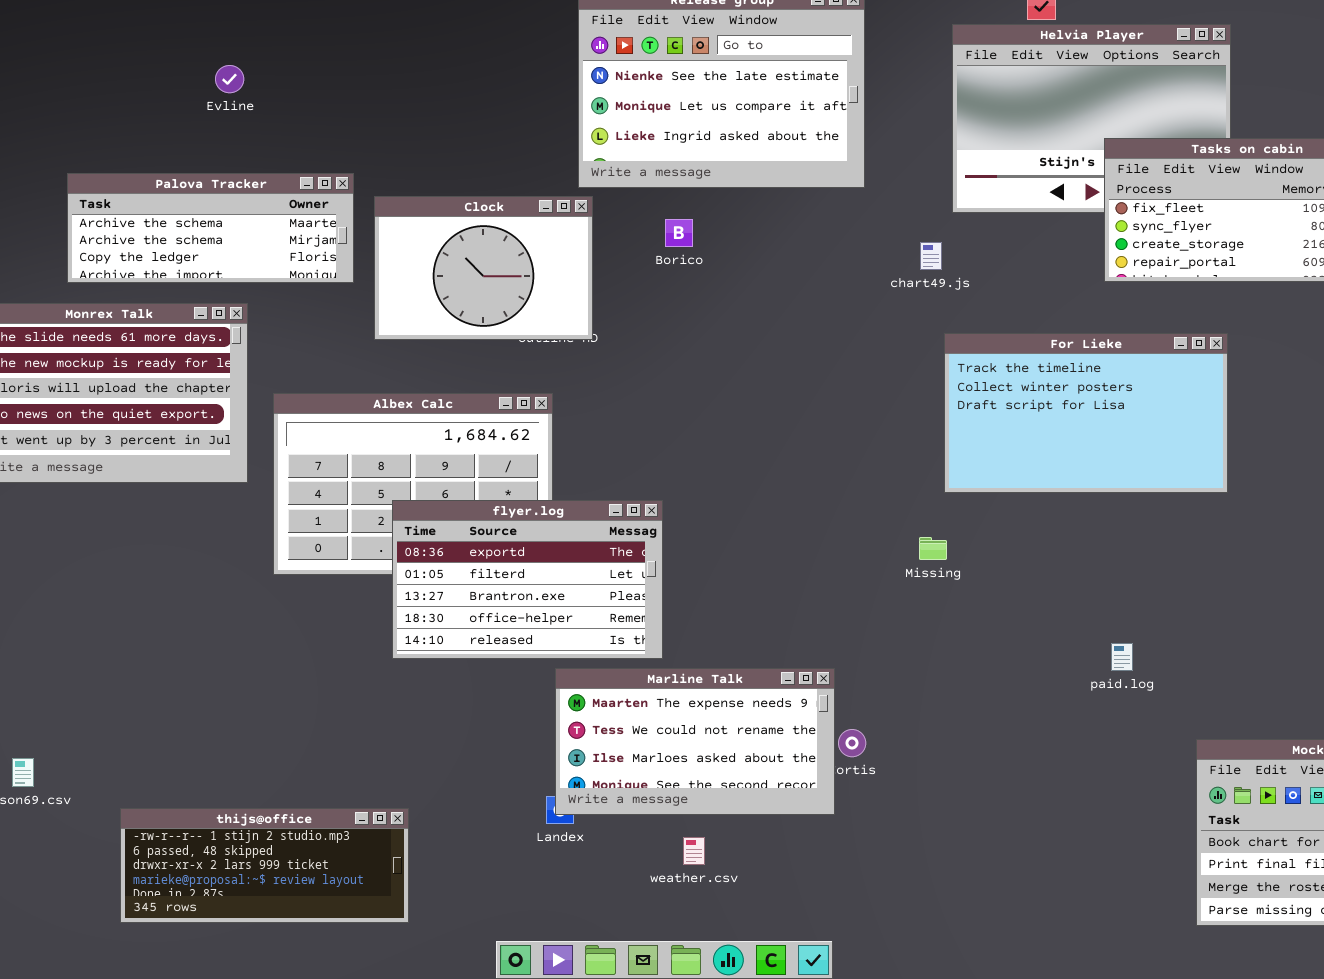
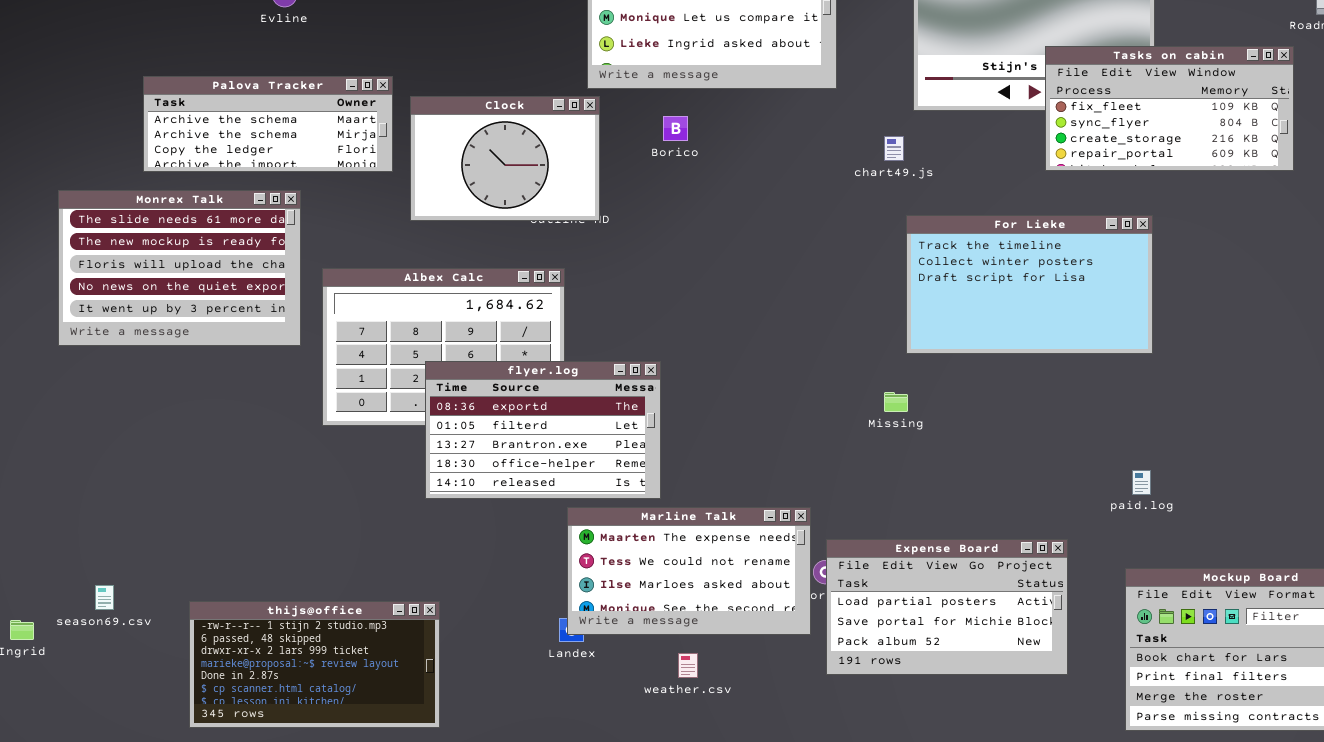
paid.log: [1111,643,1133,671] -> [1132,470,1151,495], moved
Expense Board: none -> [826,539,1068,675], opened
thijs@office: [120,808,409,923] -> [189,601,440,728], resized

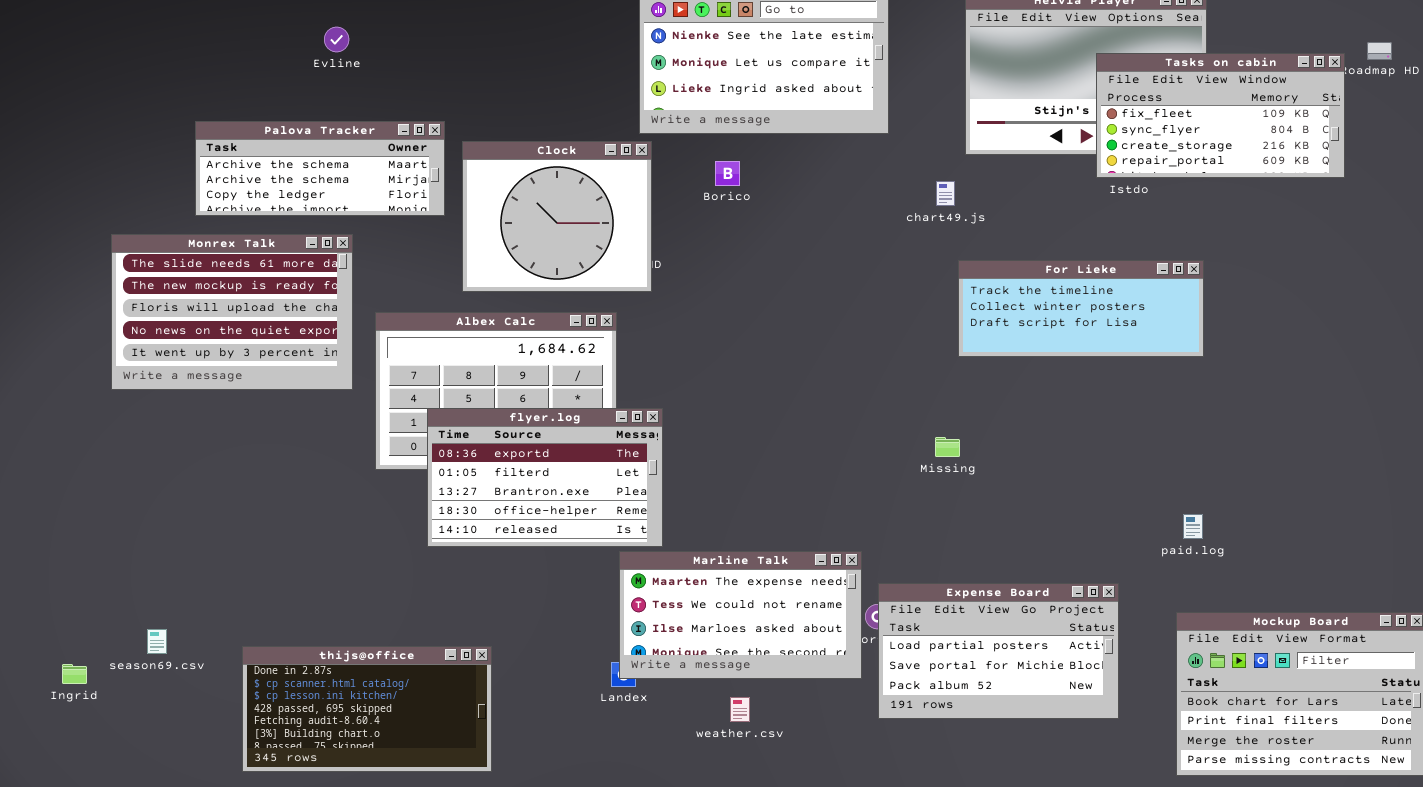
Tasks on cabin: [1045,46,1294,171] -> [1096,53,1345,178], moved
Clock: [410,96,600,221] -> [462,141,652,292], resized
For Lieke: [906,215,1153,354] -> [958,260,1204,357], resized
flyer.log: [425,361,661,499] -> [427,408,663,547], moved
thijs@office: [189,601,440,728] -> [242,646,492,772], scrolled down 4 rows

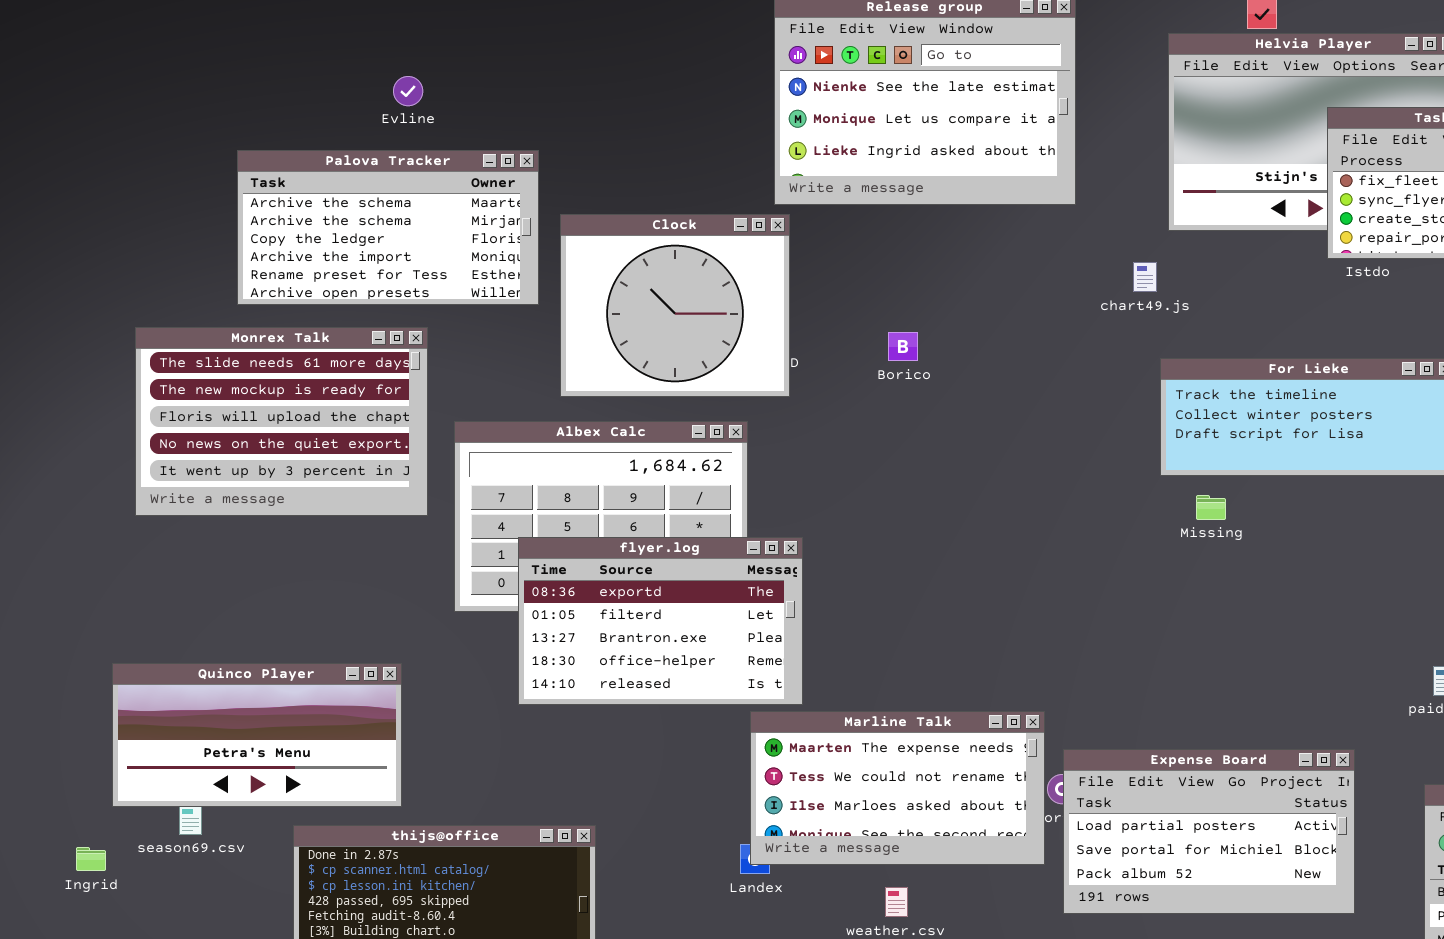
Palova Tracker: [195,121,445,216] -> [237,150,539,305], resized
Borico: [715,161,740,186] -> [888,332,918,361], moved
Missing: [935,437,960,457] -> [1196,495,1226,520], moved
Quinco Player: none -> [112,663,402,807], opened

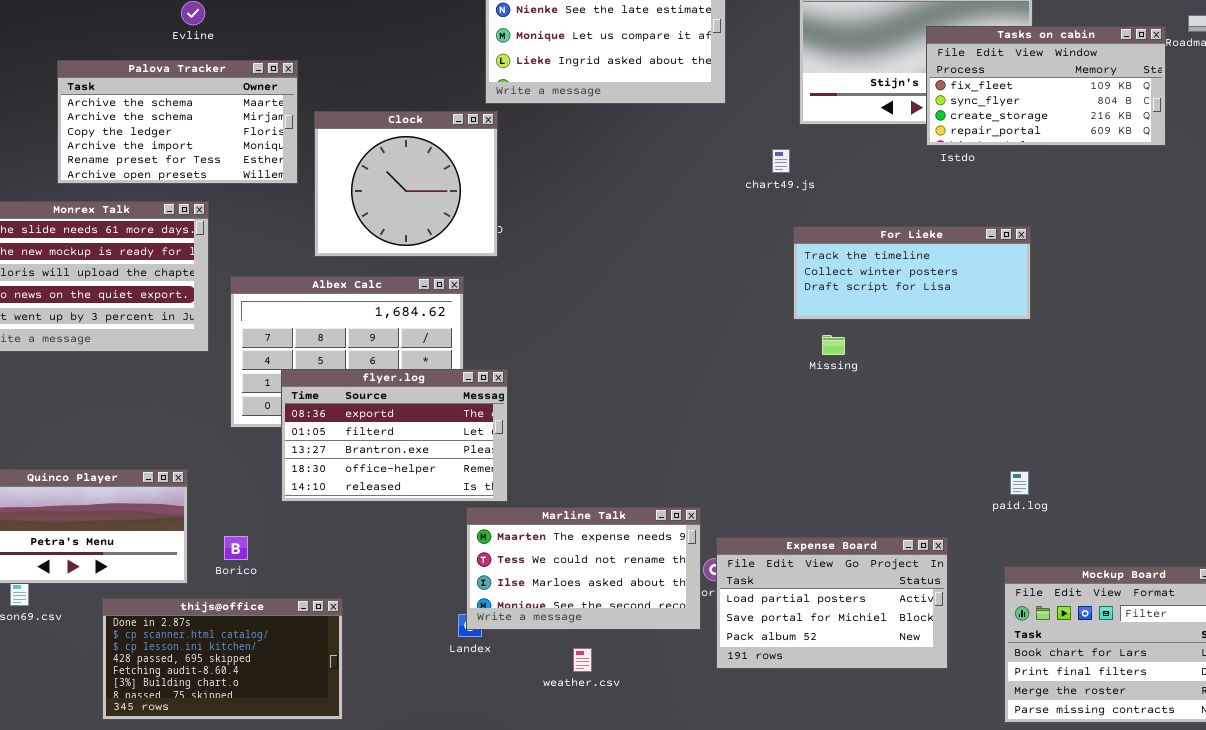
Borico: [888,332,918,361] -> [224,536,248,560], moved

